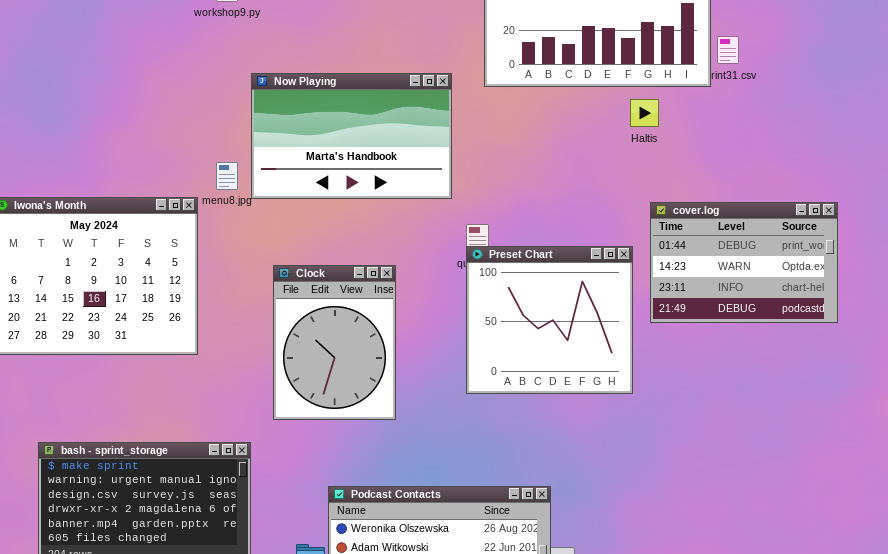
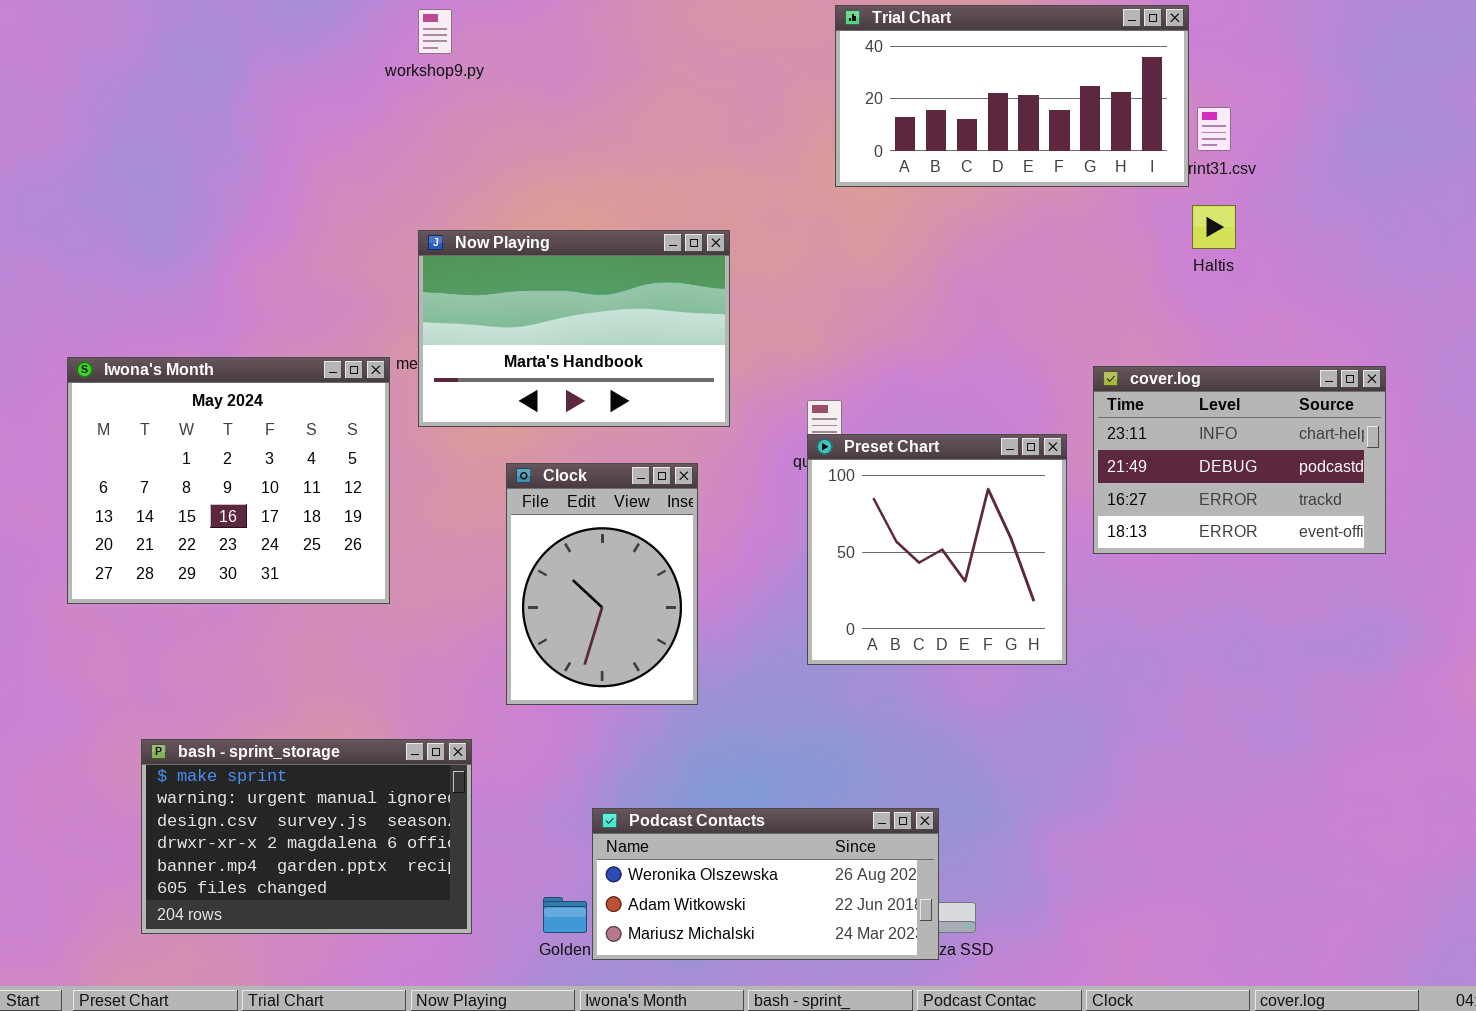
Now Playing: [251,73,452,199] -> [418,230,730,427], moved
Haltis: [630,99,659,127] -> [1192,205,1236,249], moved
cover.log: [650,202,838,323] -> [1093,366,1386,554], scrolled down 2 rows

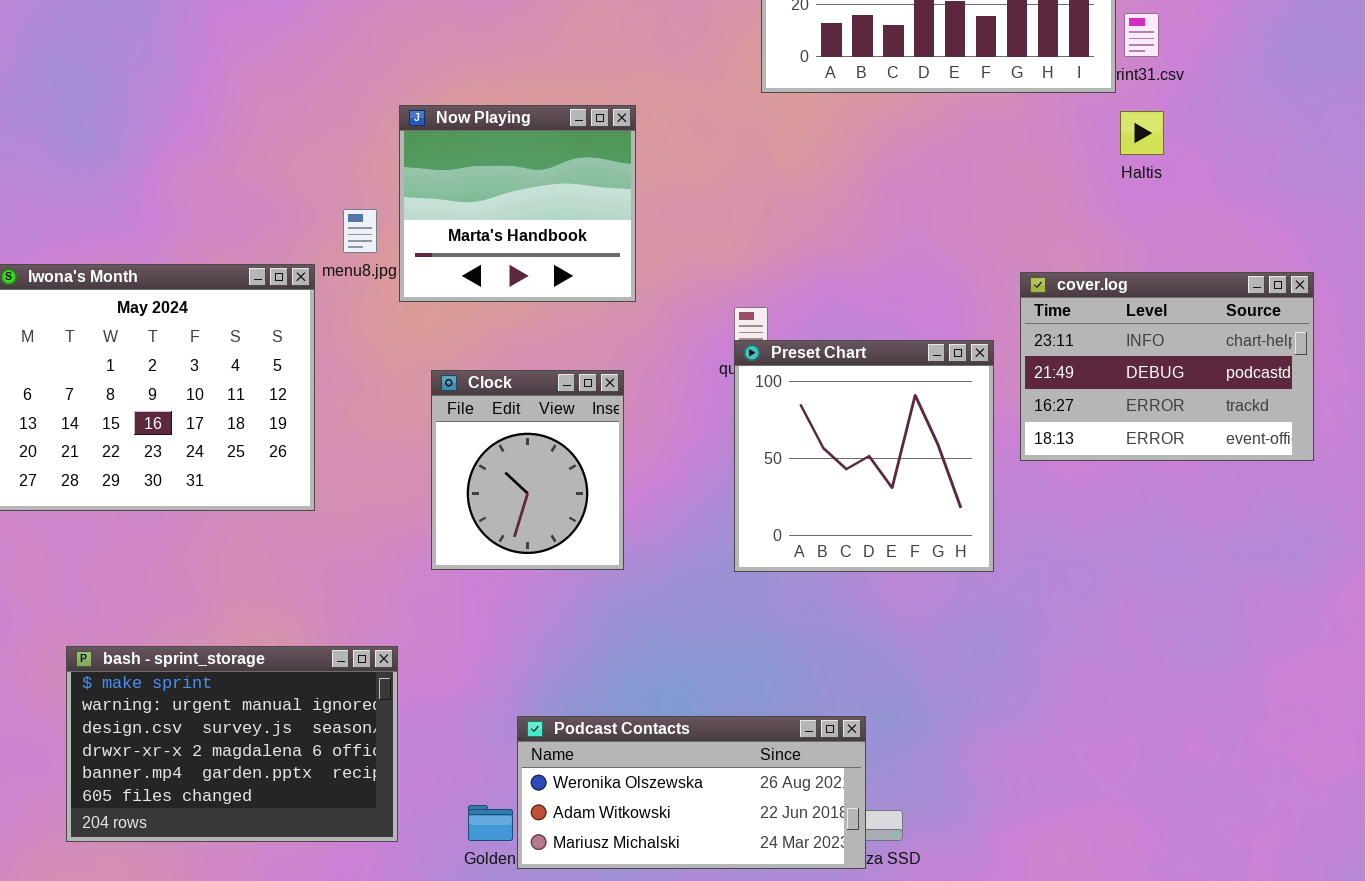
Now Playing: [418,230,730,427] -> [399,105,636,302], moved, resized
Clock: [506,463,698,705] -> [431,370,624,570], resized

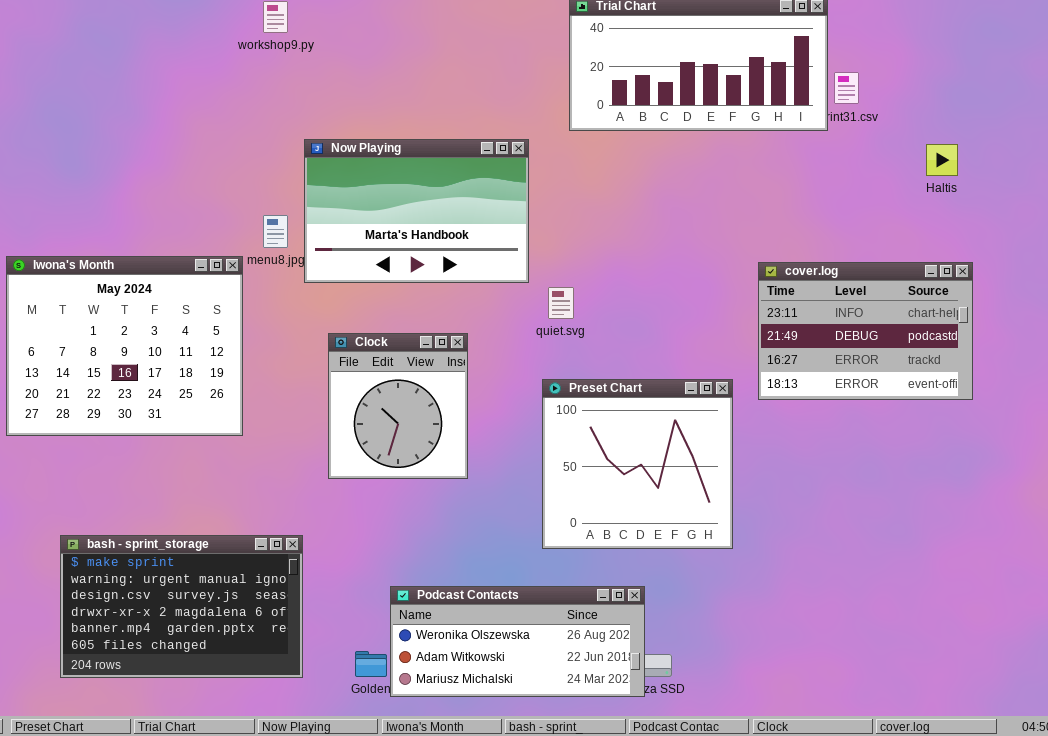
Now Playing: [399,105,636,302] -> [304,139,529,283], resized
Haltis: [1120,111,1164,155] -> [926,144,958,176], moved
Preset Chart: [734,340,994,572] -> [542,379,733,549], moved

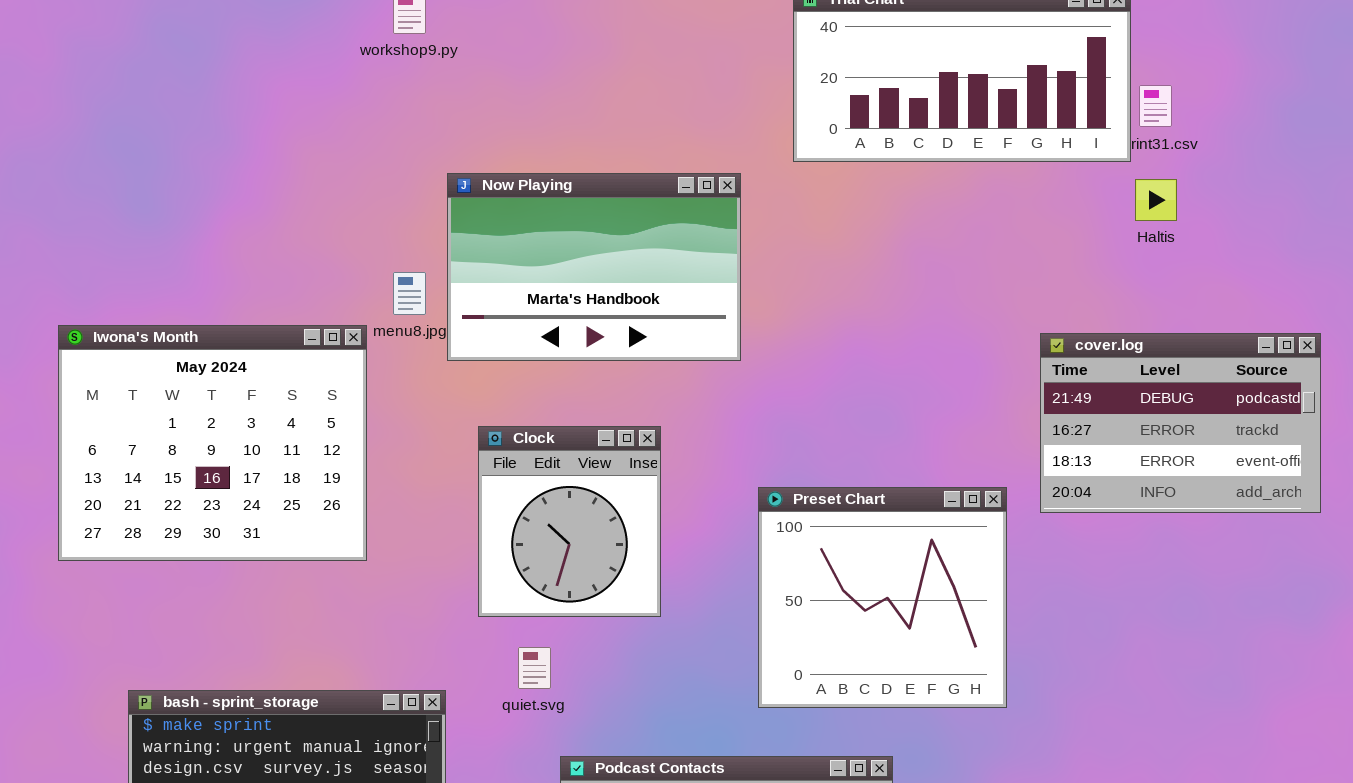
Haltis: [926,144,958,176] -> [1135,179,1177,221], moved
cover.log: [758,262,973,400] -> [1040,333,1321,513], scrolled down 1 row
quiet.svg: [548,287,574,319] -> [518,647,551,689], moved

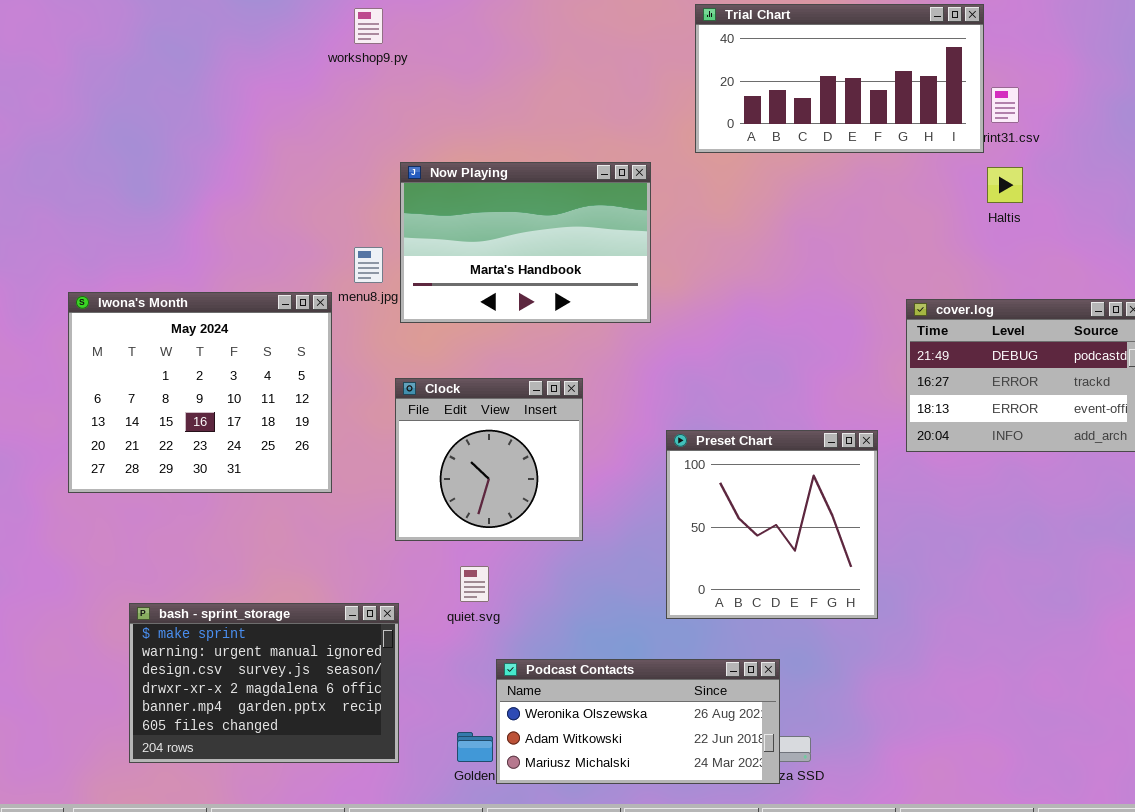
Clock: [478,426,661,617] -> [395,378,583,541], resized

